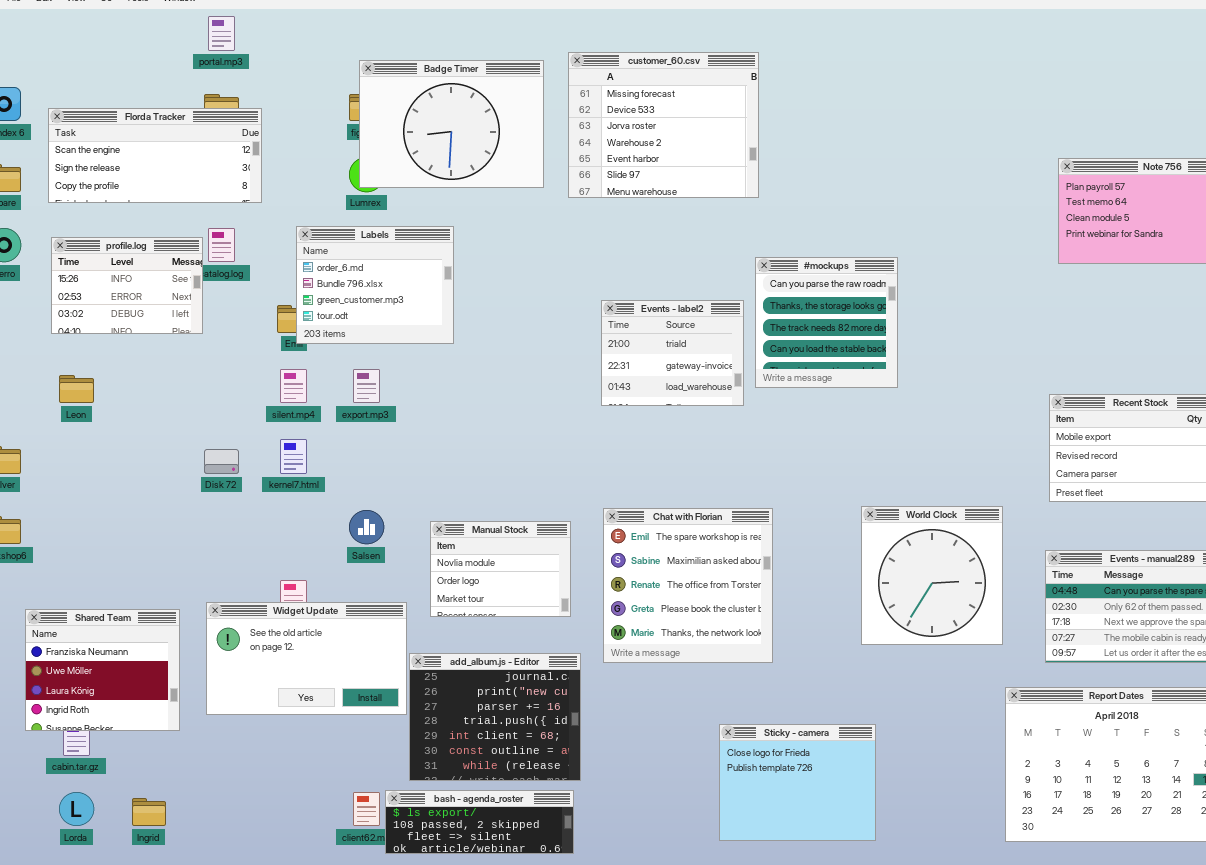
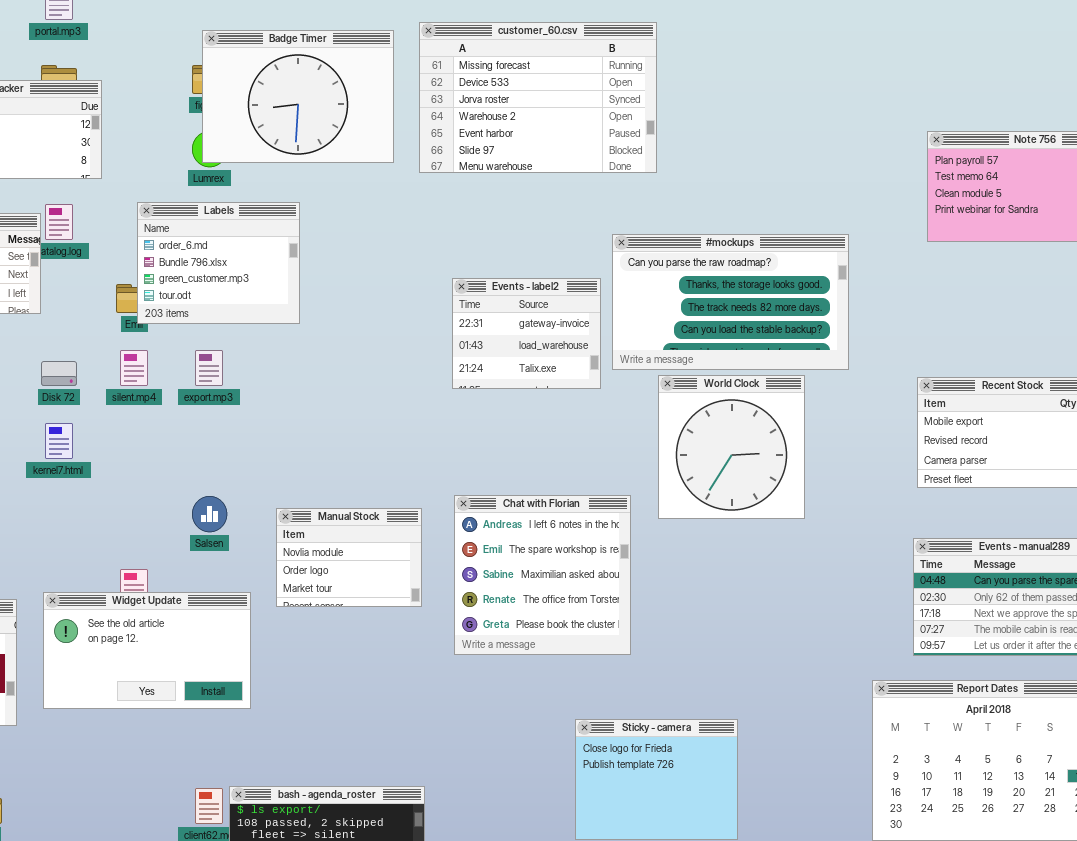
customer_60.csv: [568,52,759,198] -> [419,22,657,173], resized
#mockups: [755,257,898,388] -> [612,234,849,370], resized
Events - label2: [601,300,744,406] -> [452,278,601,389], scrolled down 1 row
kernel7.html: [280,439,307,474] -> [45,423,73,459], moved
Disk 72: [204,449,239,474] -> [41,361,77,386], moved
World Clock: [861,506,1003,645] -> [658,375,805,519], moved
Chat with Florian: [603,508,773,663] -> [454,495,631,655], scrolled up 1 row
add_album.js - Editor: [409,653,581,781] -> none, closed

